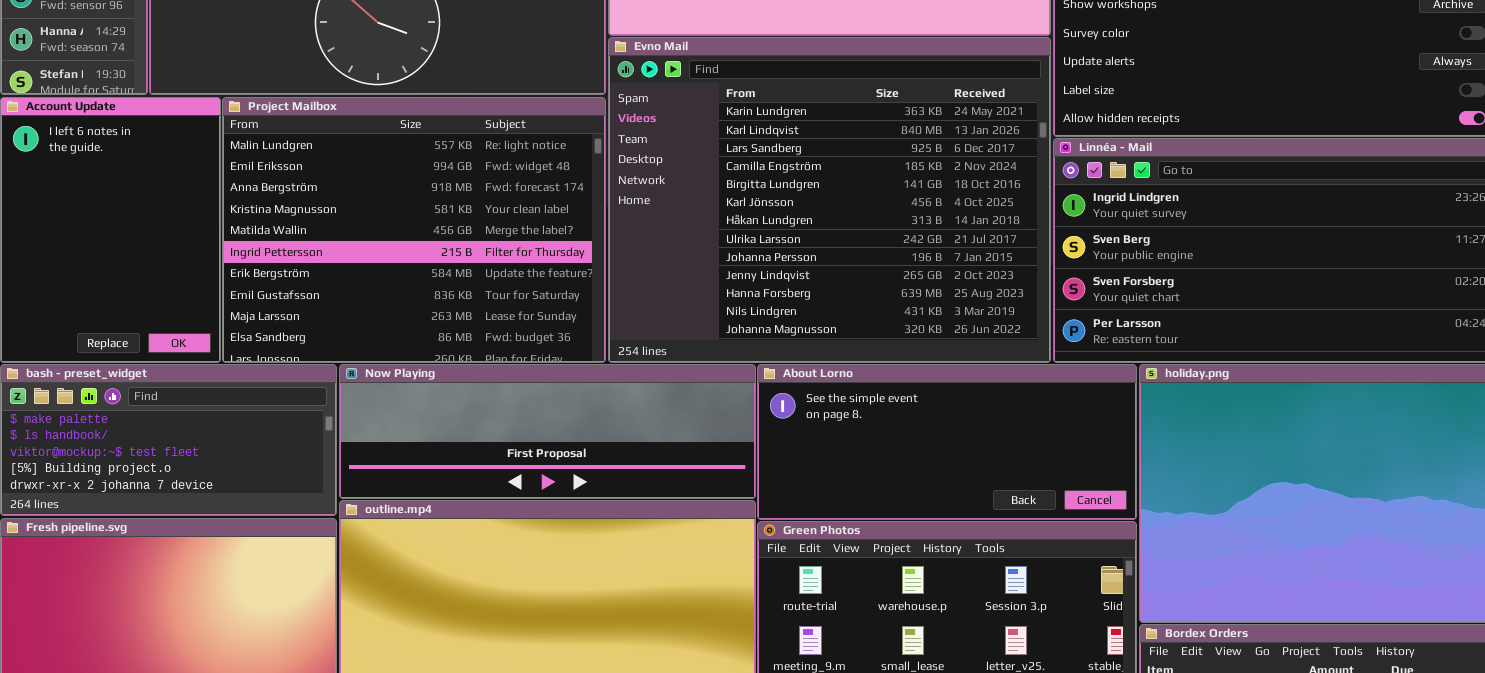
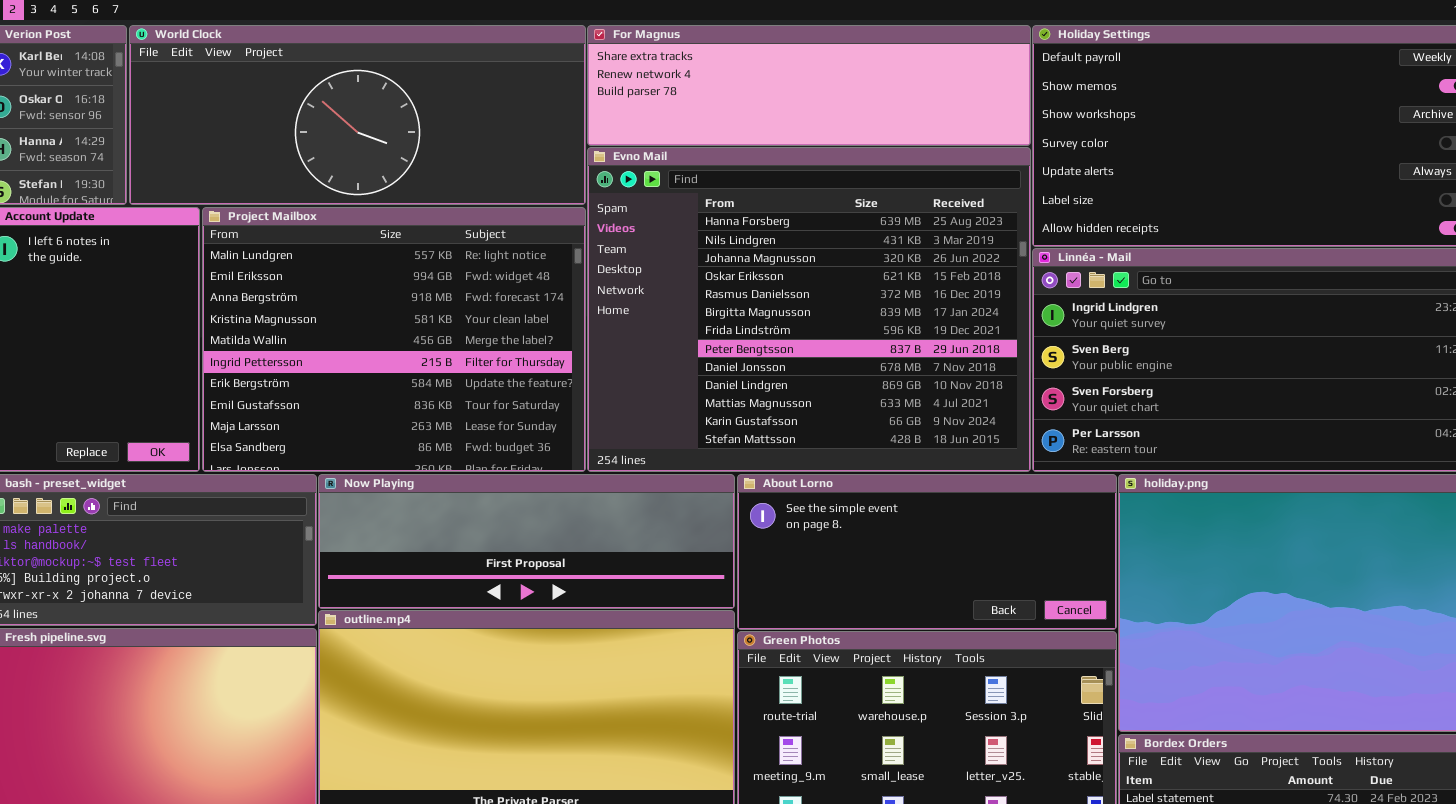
Evno Mail: [608,37,1051,363] -> [587,147,1031,472], scrolled down 10 rows

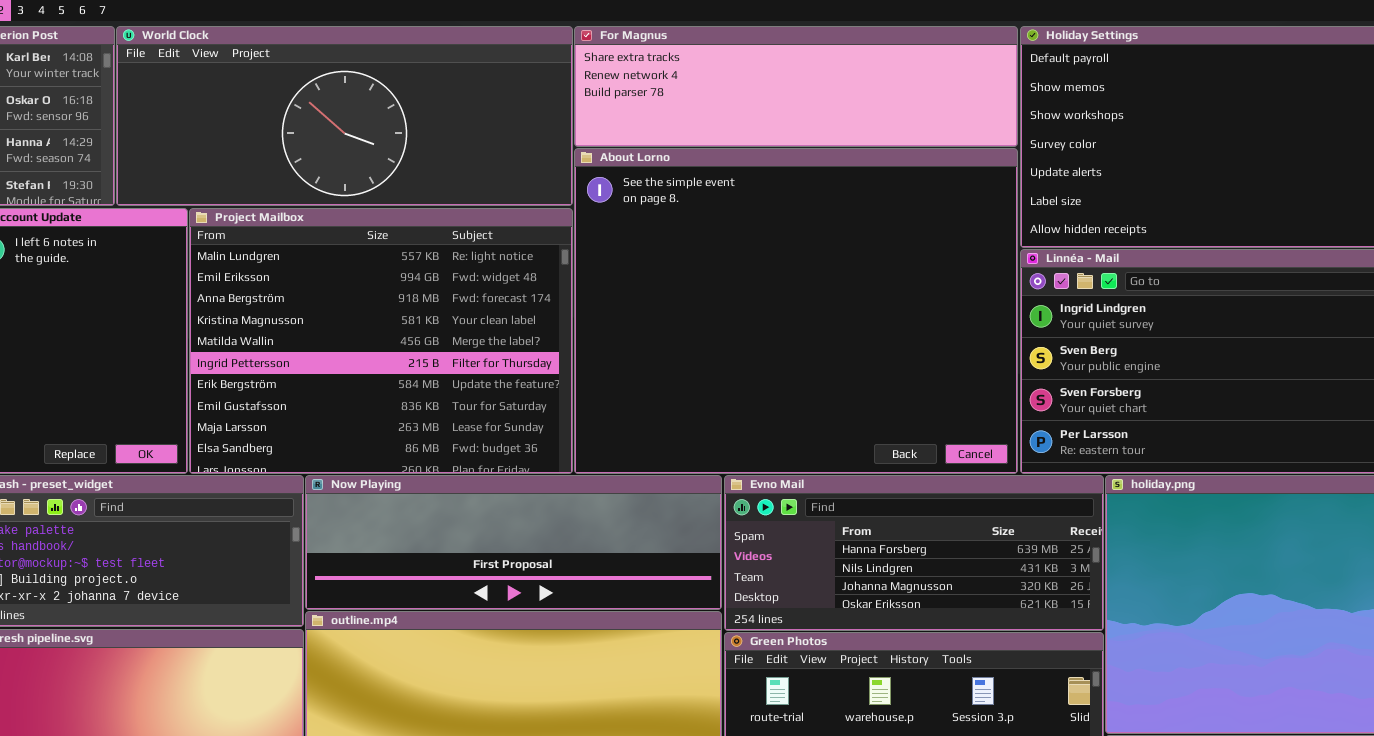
Evno Mail: [587,147,1031,472] -> [724,475,1104,631], moved, resized
About Lorno: [737,474,1117,630] -> [574,148,1018,474], moved, resized

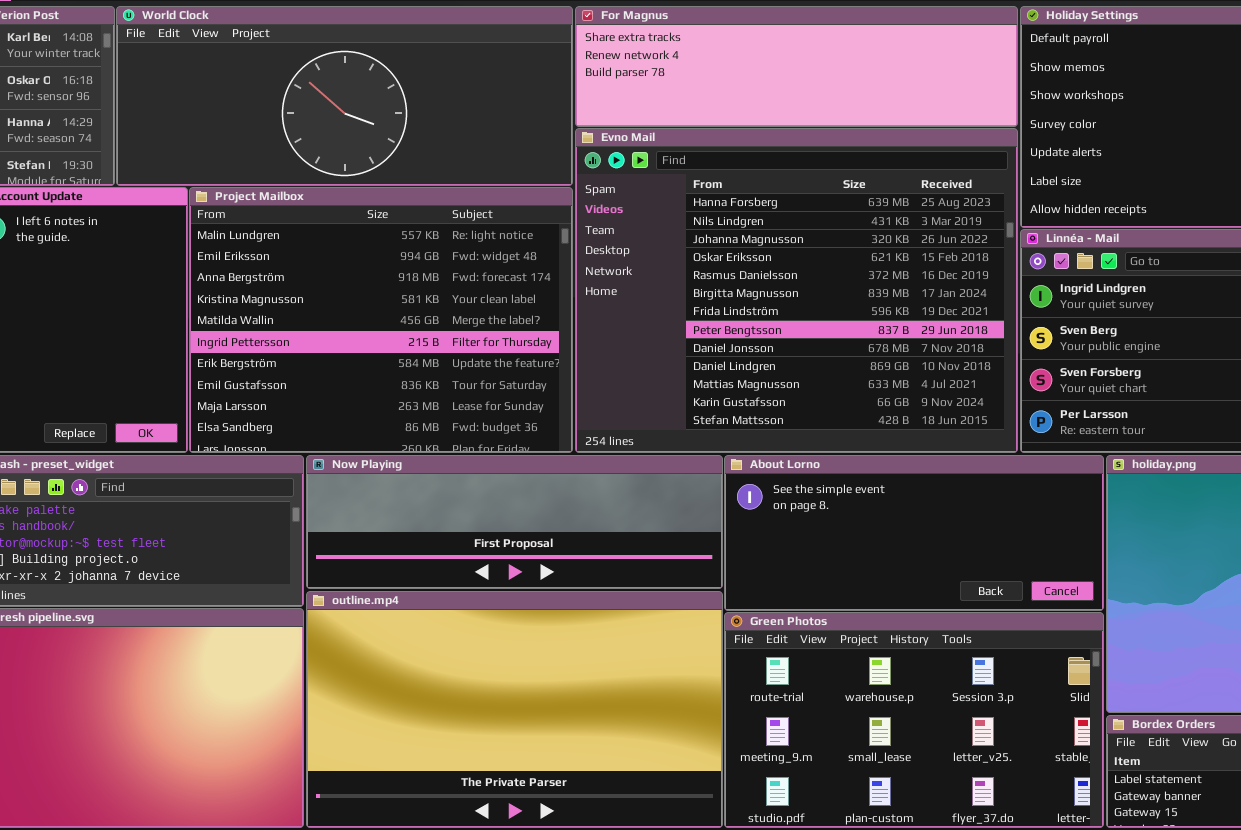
About Lorno: [574,148,1018,474] -> [724,455,1104,611], moved, resized
Evno Mail: [724,475,1104,631] -> [575,128,1018,453], moved, resized

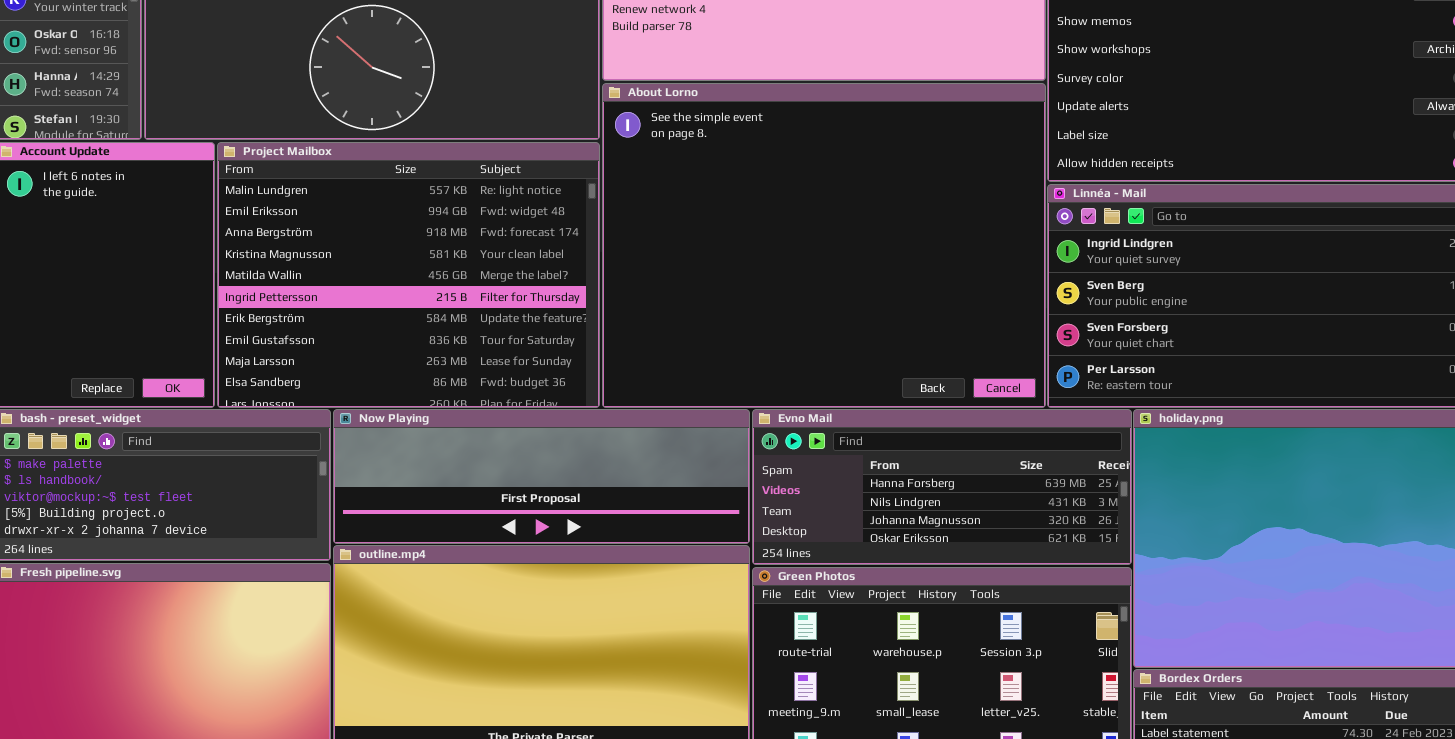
Evno Mail: [575,128,1018,453] -> [752,409,1132,565], moved, resized
About Lorno: [724,455,1104,611] -> [602,83,1046,408], moved, resized

